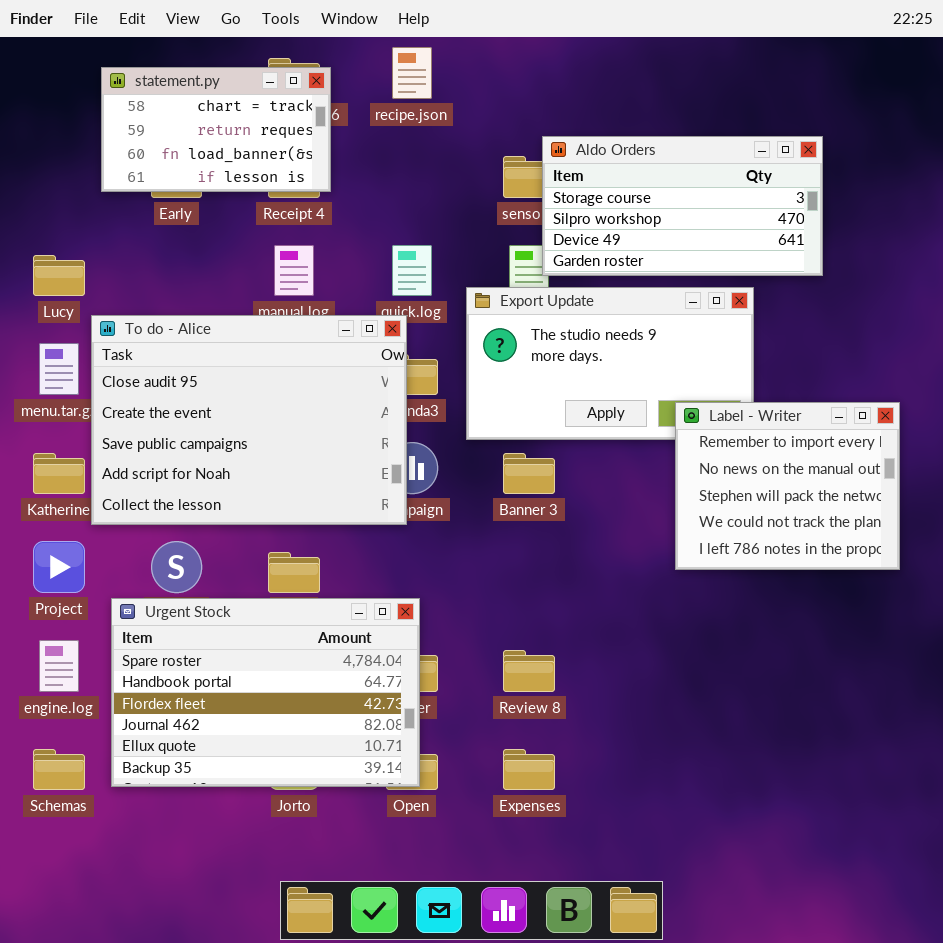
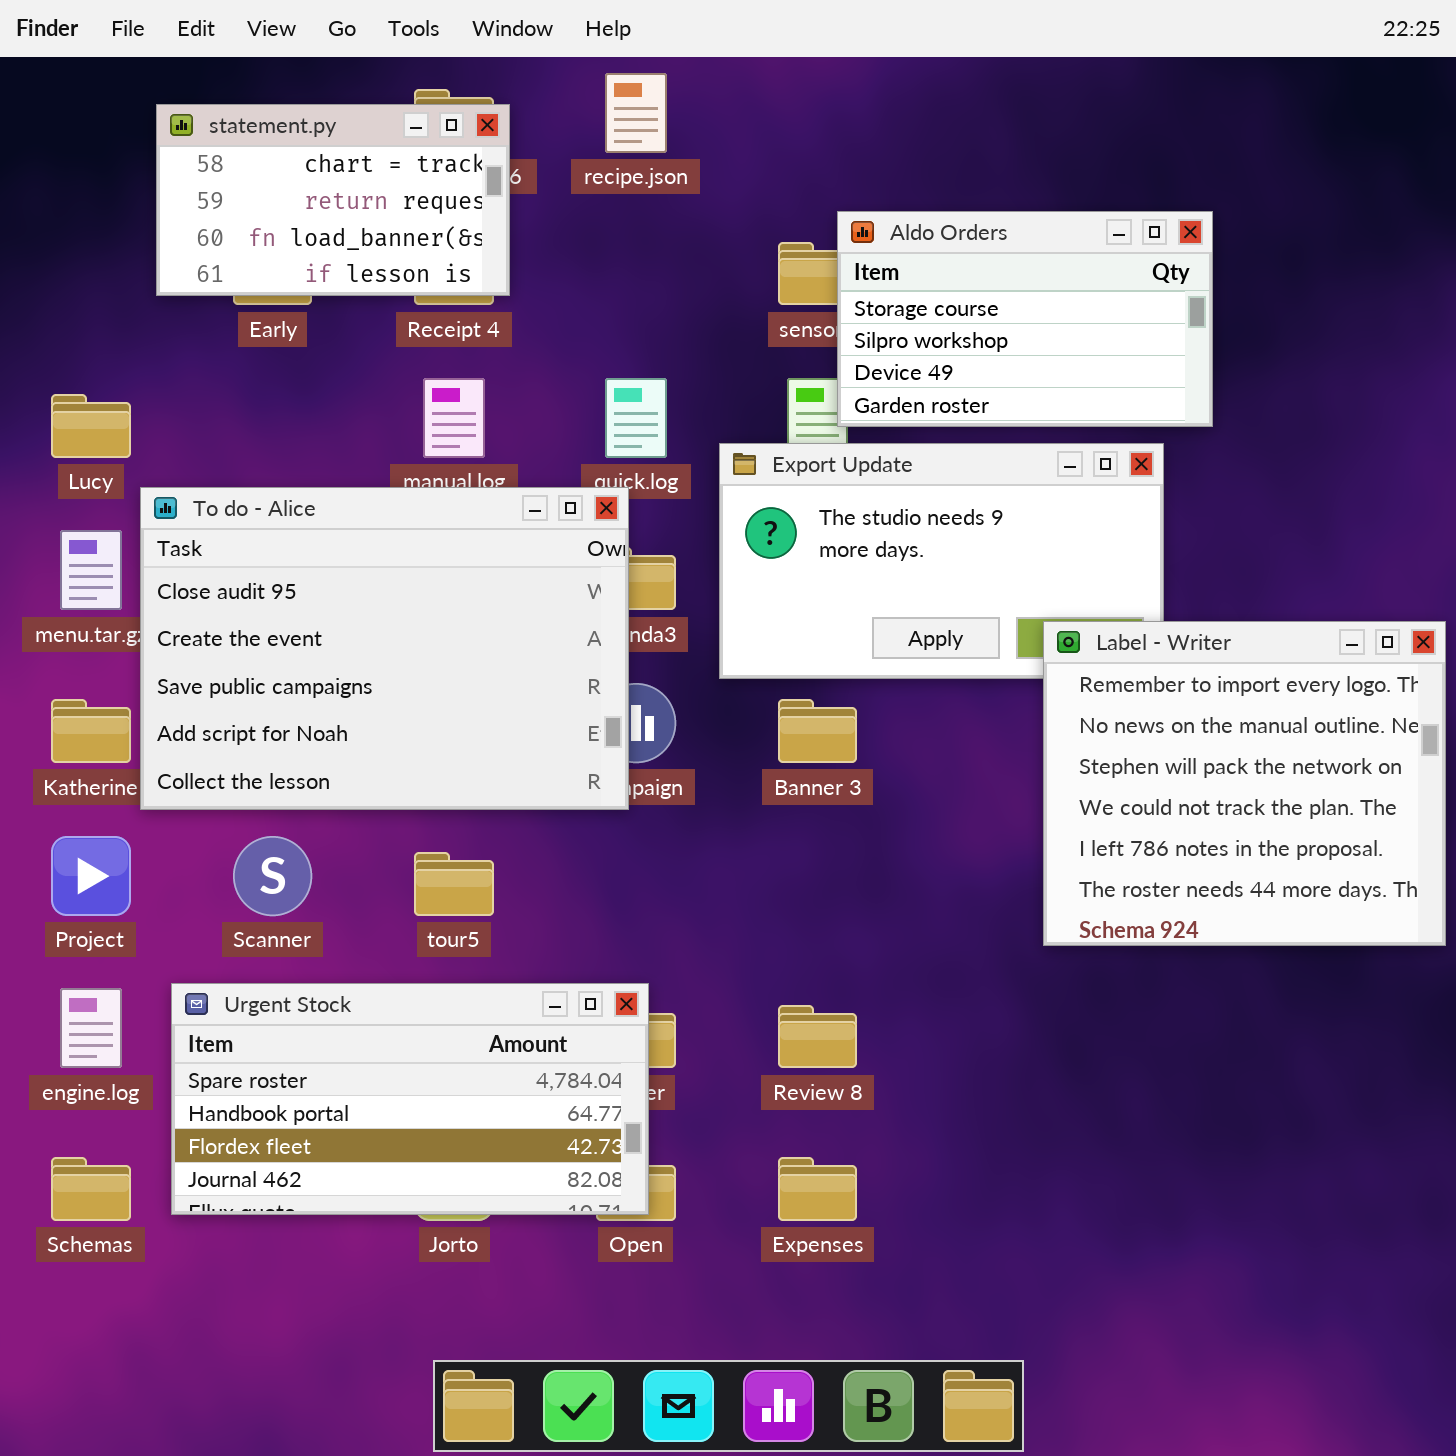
Aldo Orders: [542,136,823,276] -> [837,211,1213,427], resized
Label - Writer: [675,402,900,570] -> [1043,621,1446,946], resized
Urgent Stock: [111,598,420,787] -> [171,983,649,1215], resized

